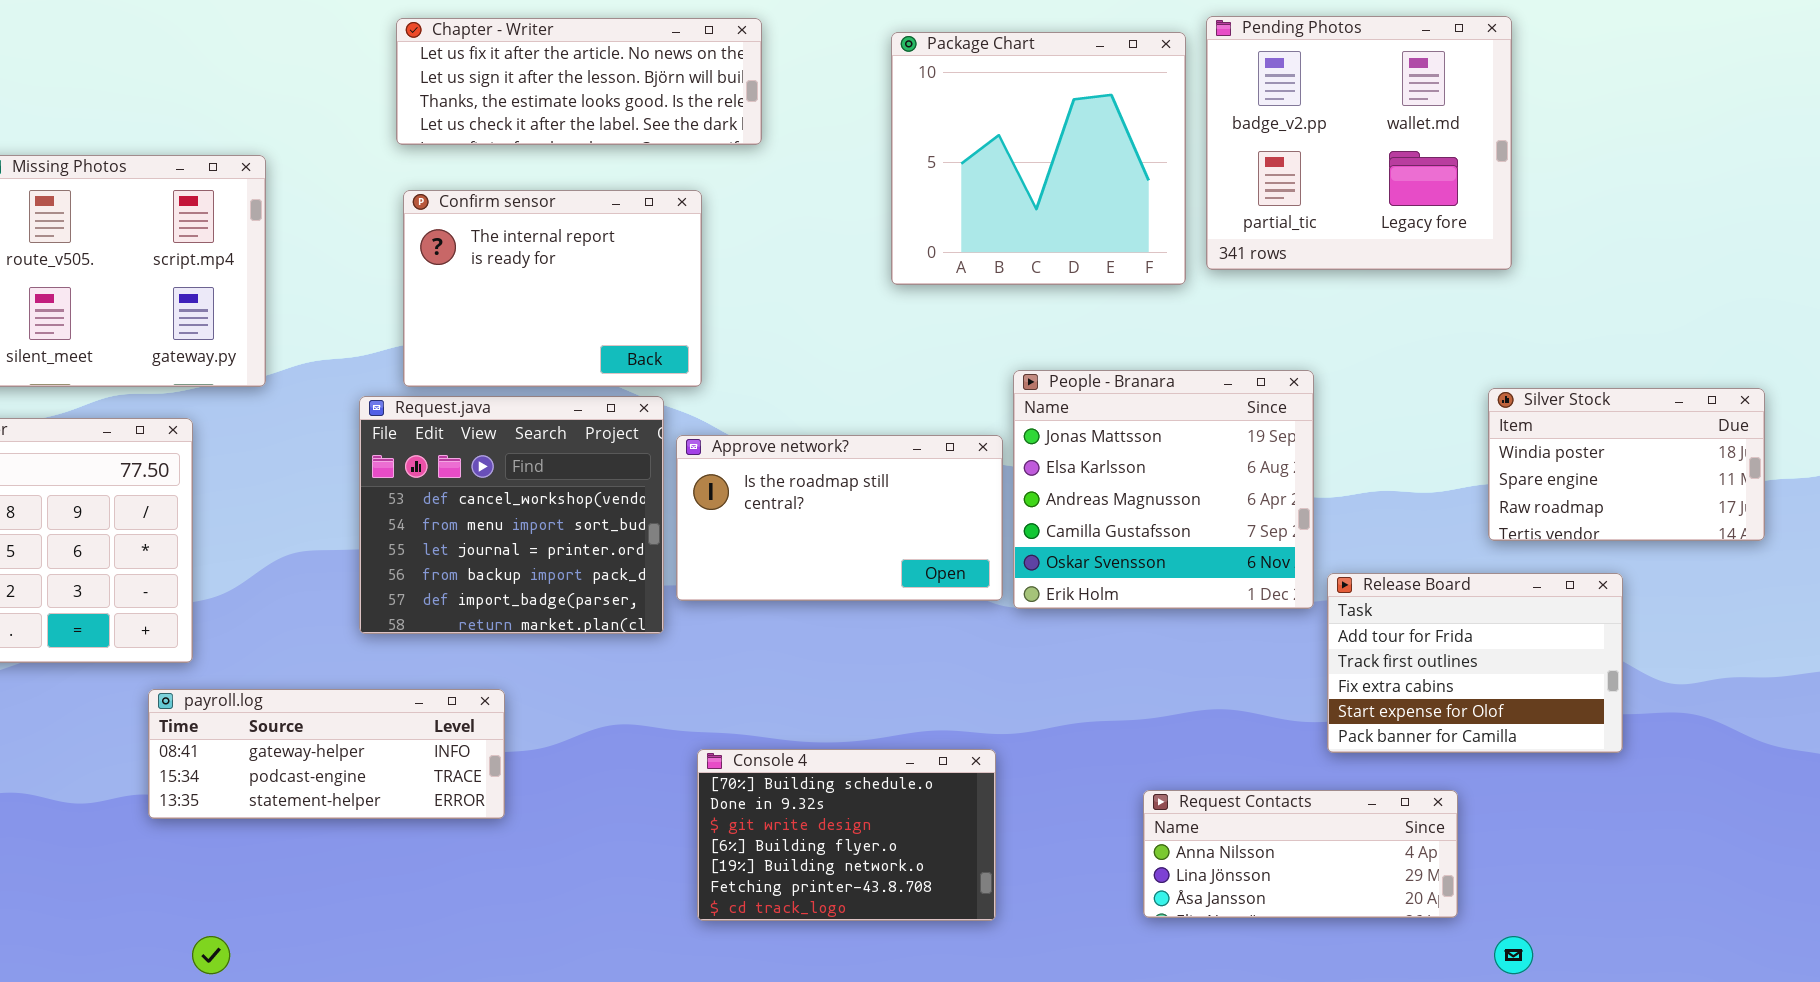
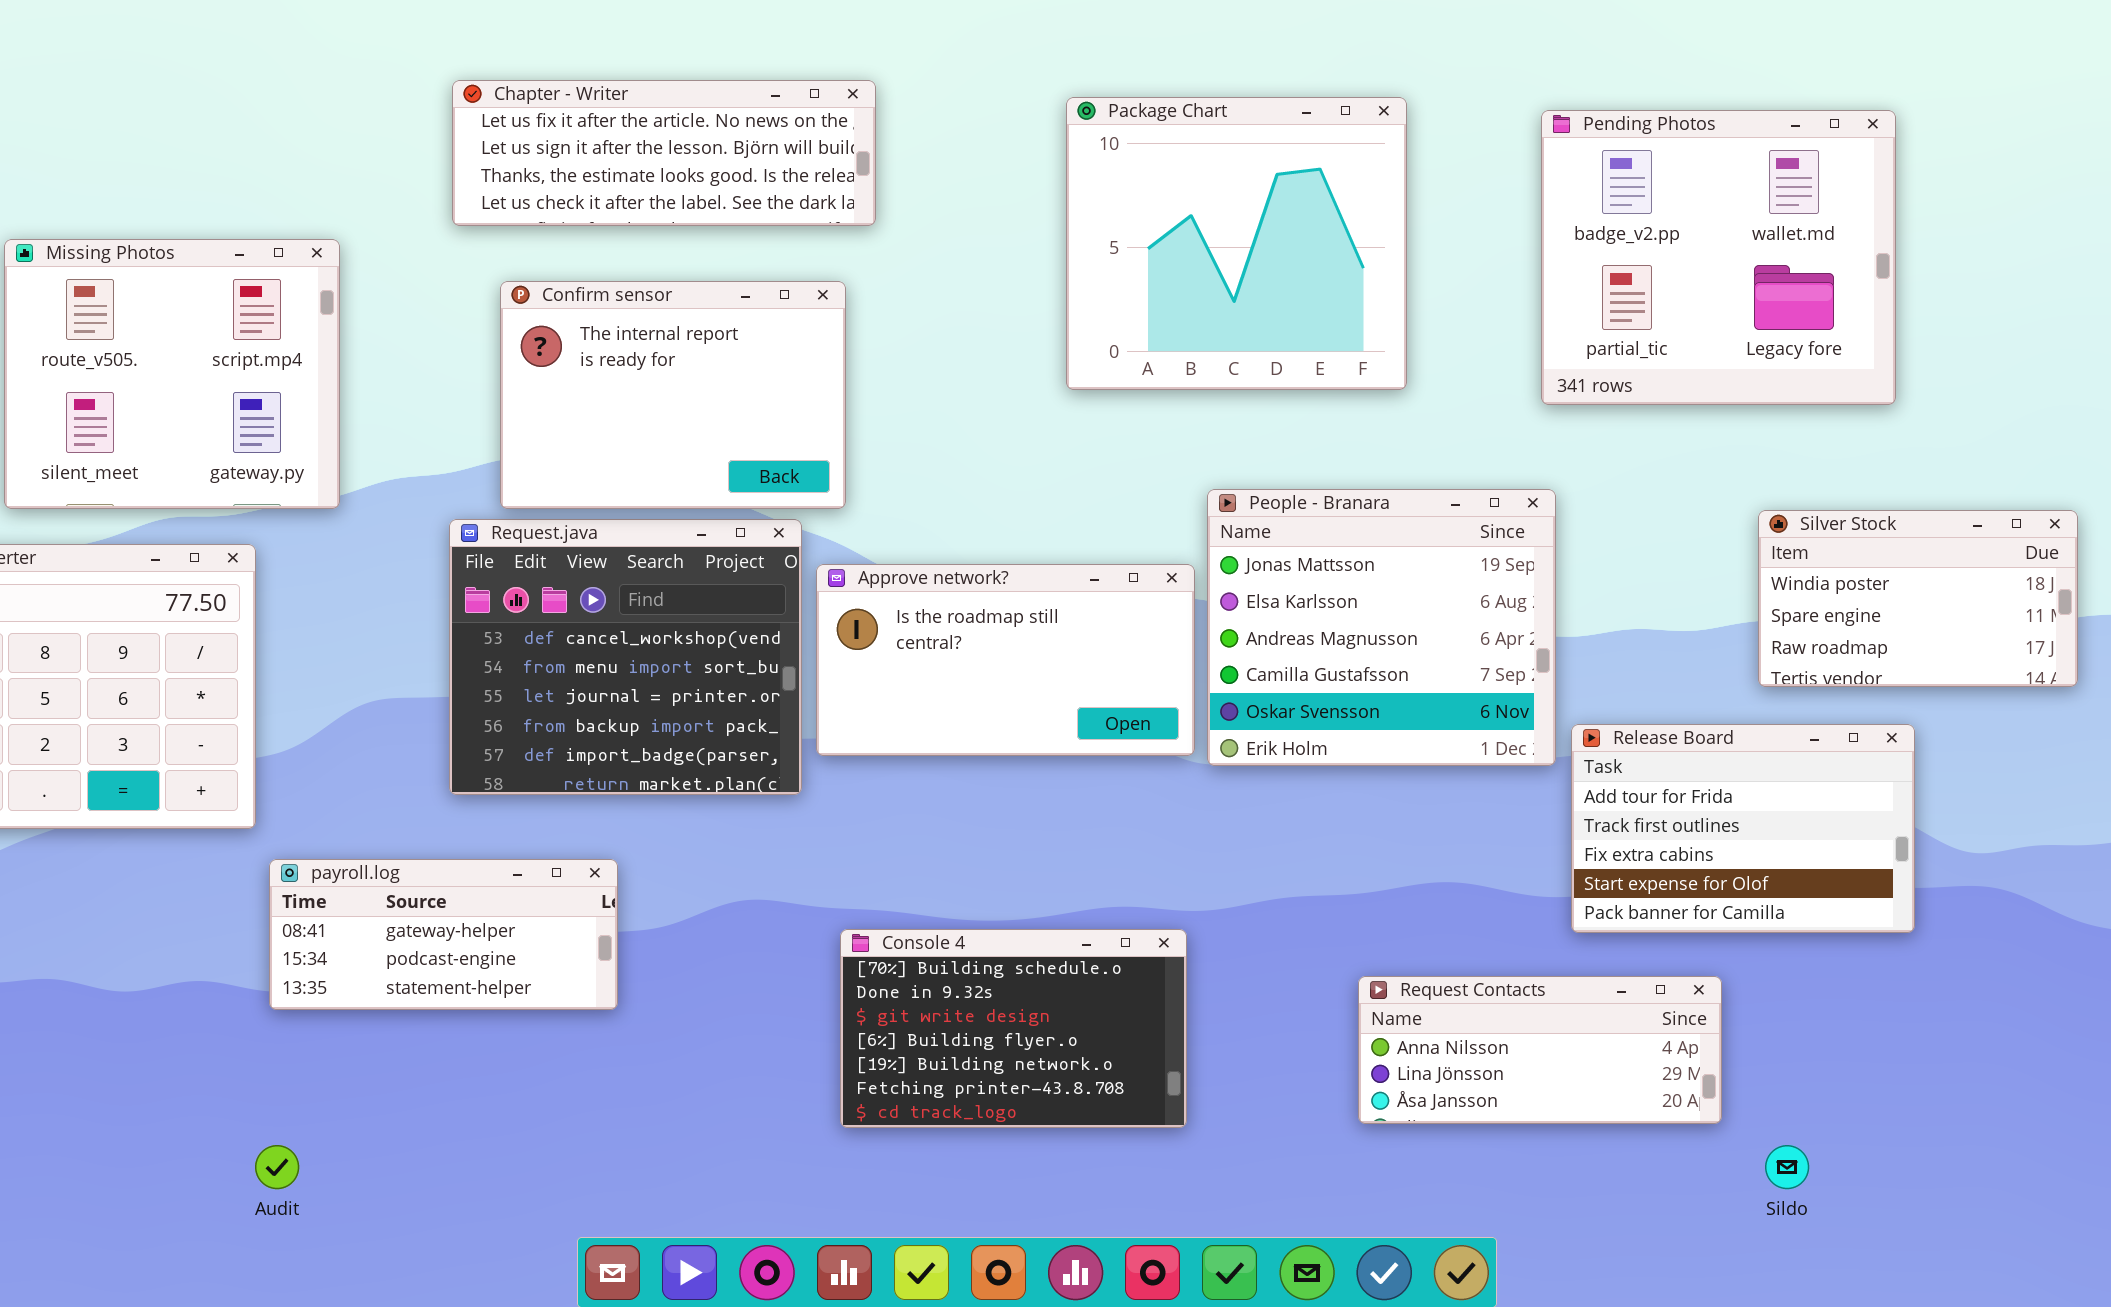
Pending Photos: [1206,16,1512,270] -> [1541,110,1896,405], moved
Chapter - Writer: [396,18,762,145] -> [452,80,876,226], moved
payroll.log: [148,689,505,819] -> [269,859,618,1010], resized

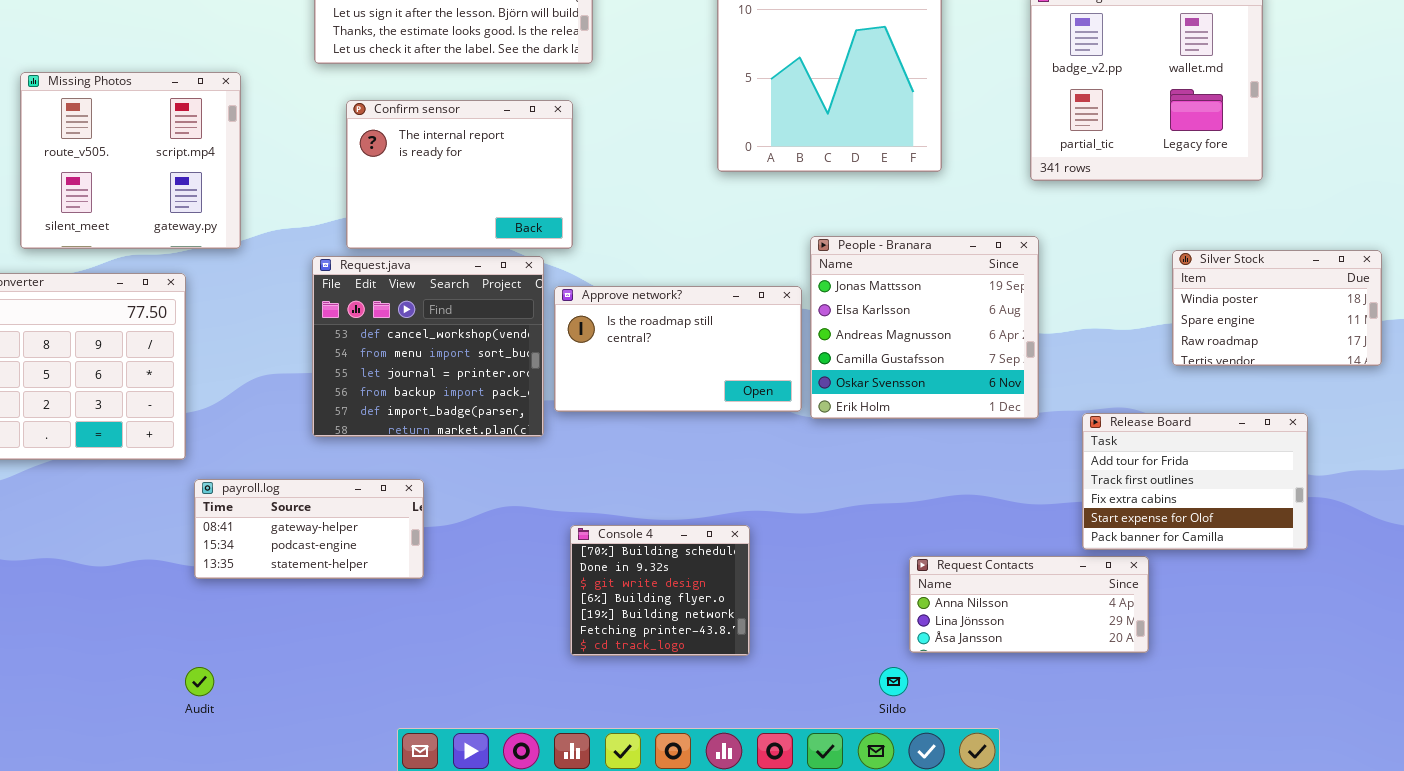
Release Board: [1571,724,1915,933] -> [1082,413,1308,550], moved
Console 4: [840,929,1187,1128] -> [570,525,750,656], resized
Sildo: [1765,1145,1809,1189] -> [879,667,908,696], moved

